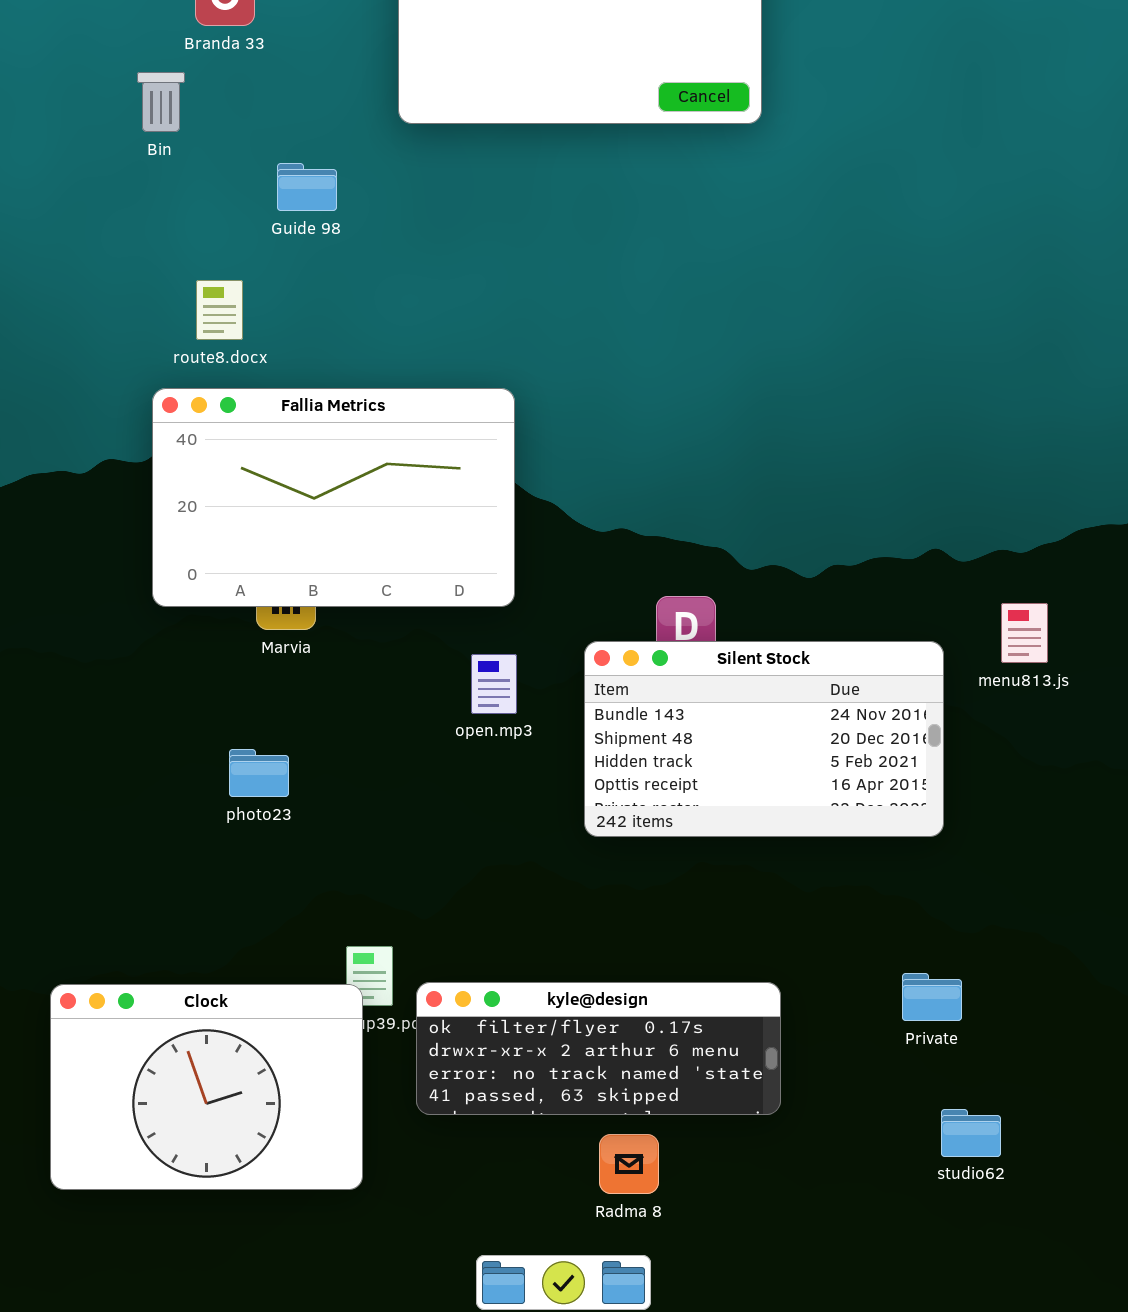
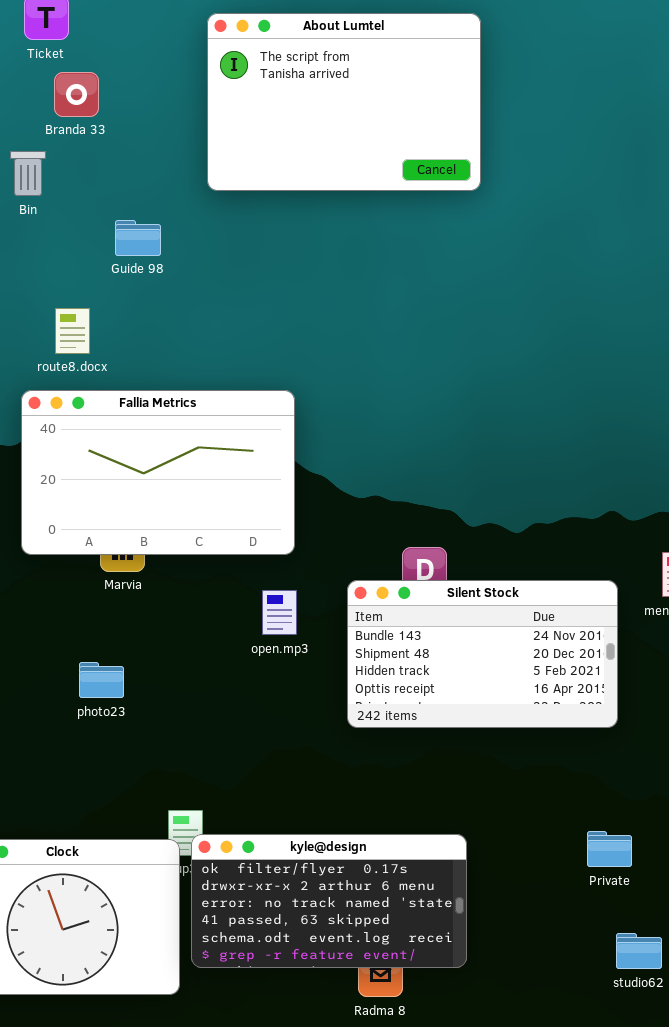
kyle@design: [416,982,781,1115] -> [191,834,467,968], moved, resized

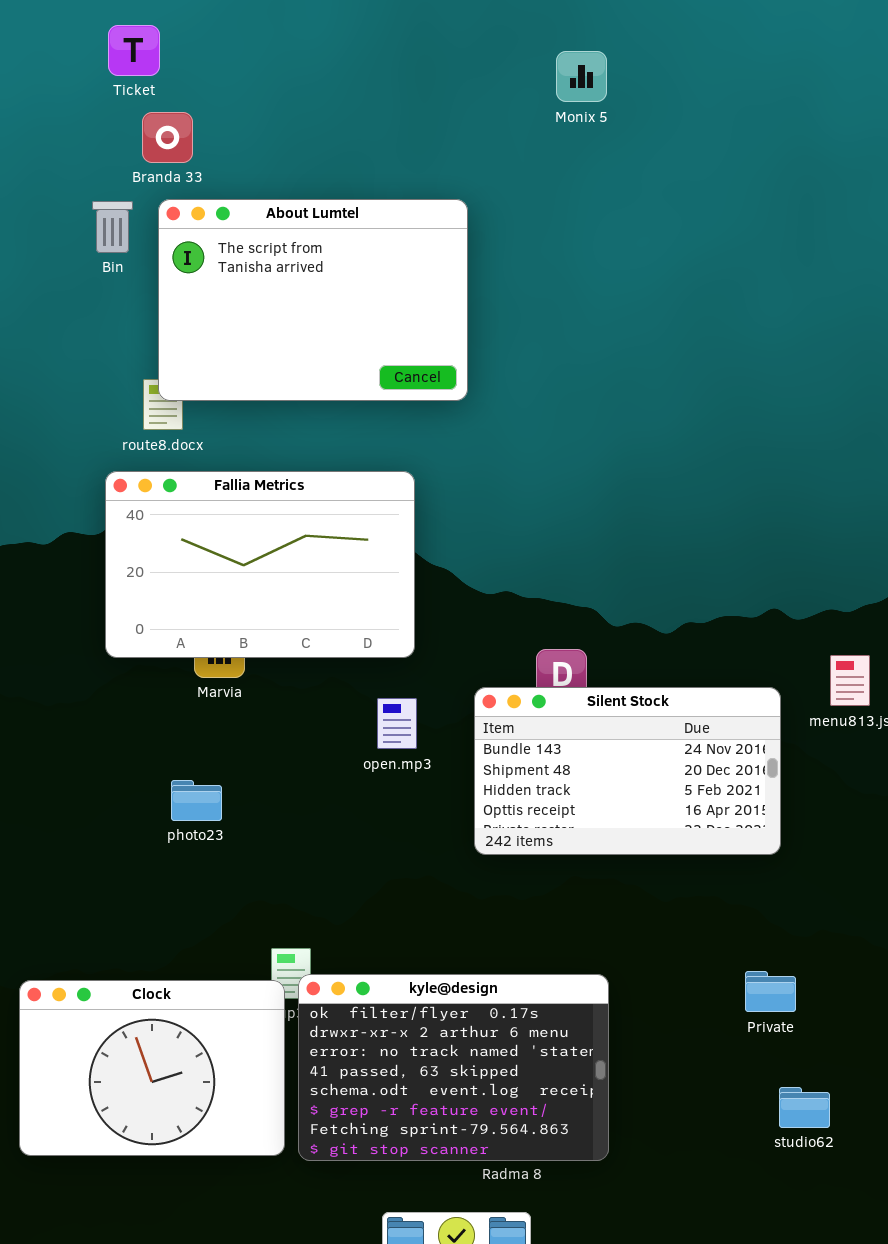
About Lumtel: [207,13,481,191] -> [158,199,468,401], moved
kyle@design: [191,834,467,968] -> [298,974,609,1161], resized

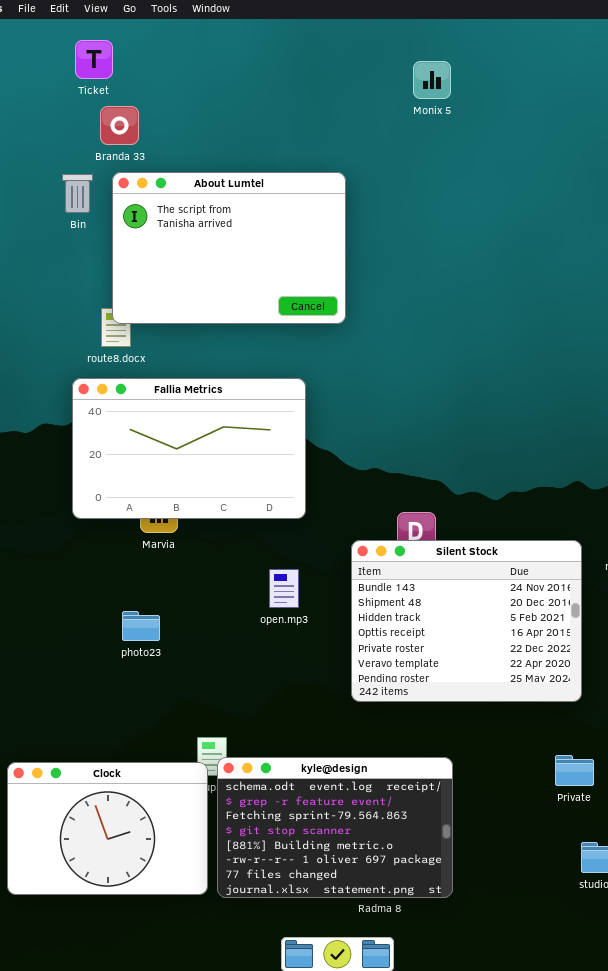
Silent Stock: [474,687,781,855] -> [351,540,582,702], resized
open.mp3: [377,698,417,749] -> [269,569,299,608], moved
kyle@design: [298,974,609,1161] -> [217,757,453,898], scrolled down 4 rows

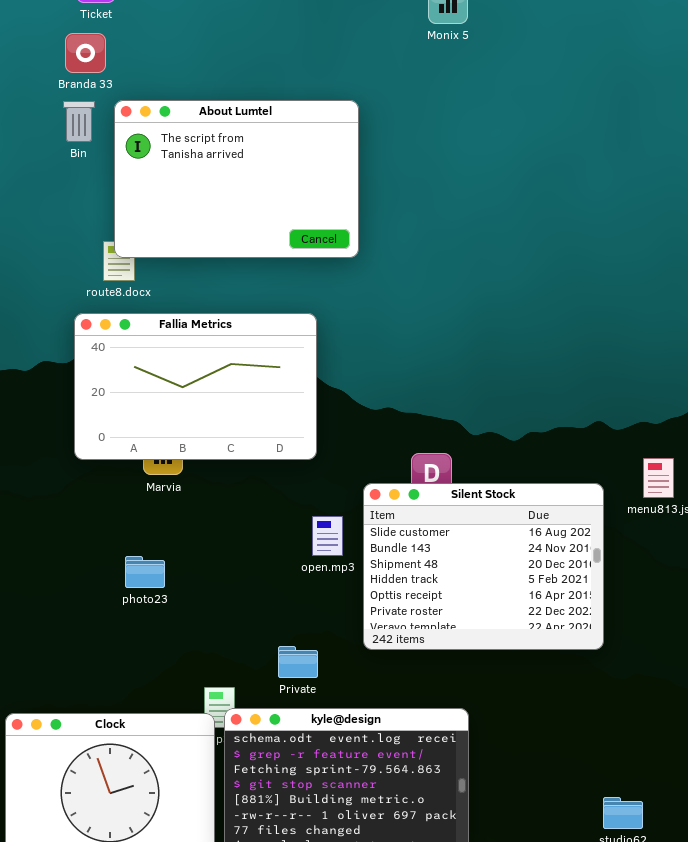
Branda 33: [100,106,139,145] -> [65,33,106,73], moved
Silent Stock: [351,540,582,702] -> [363,483,604,650], scrolled up 1 row
open.mp3: [269,569,299,608] -> [312,516,343,556], moved
Private: [555,755,594,786] -> [278,646,318,678], moved

